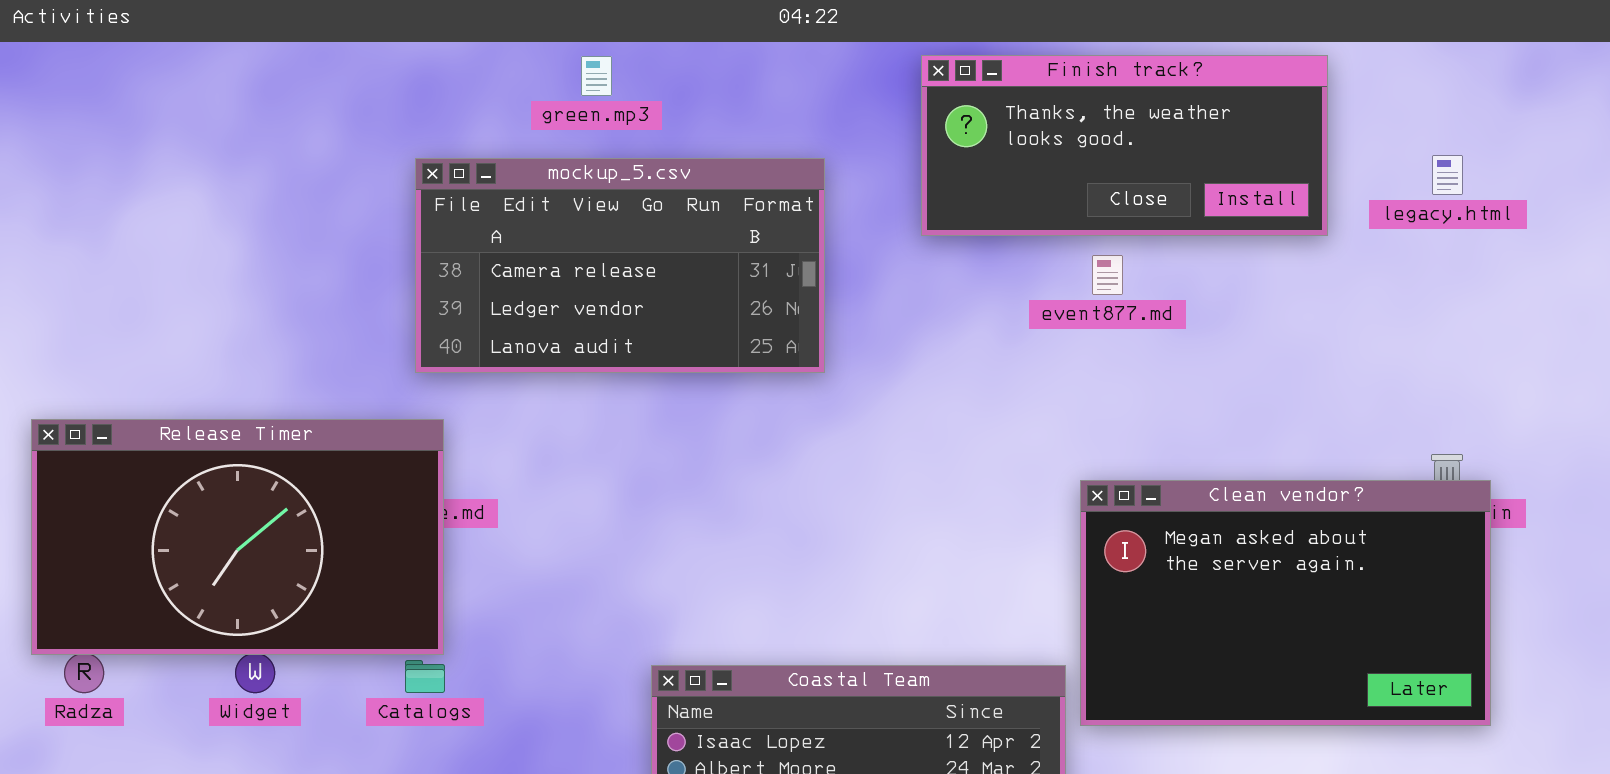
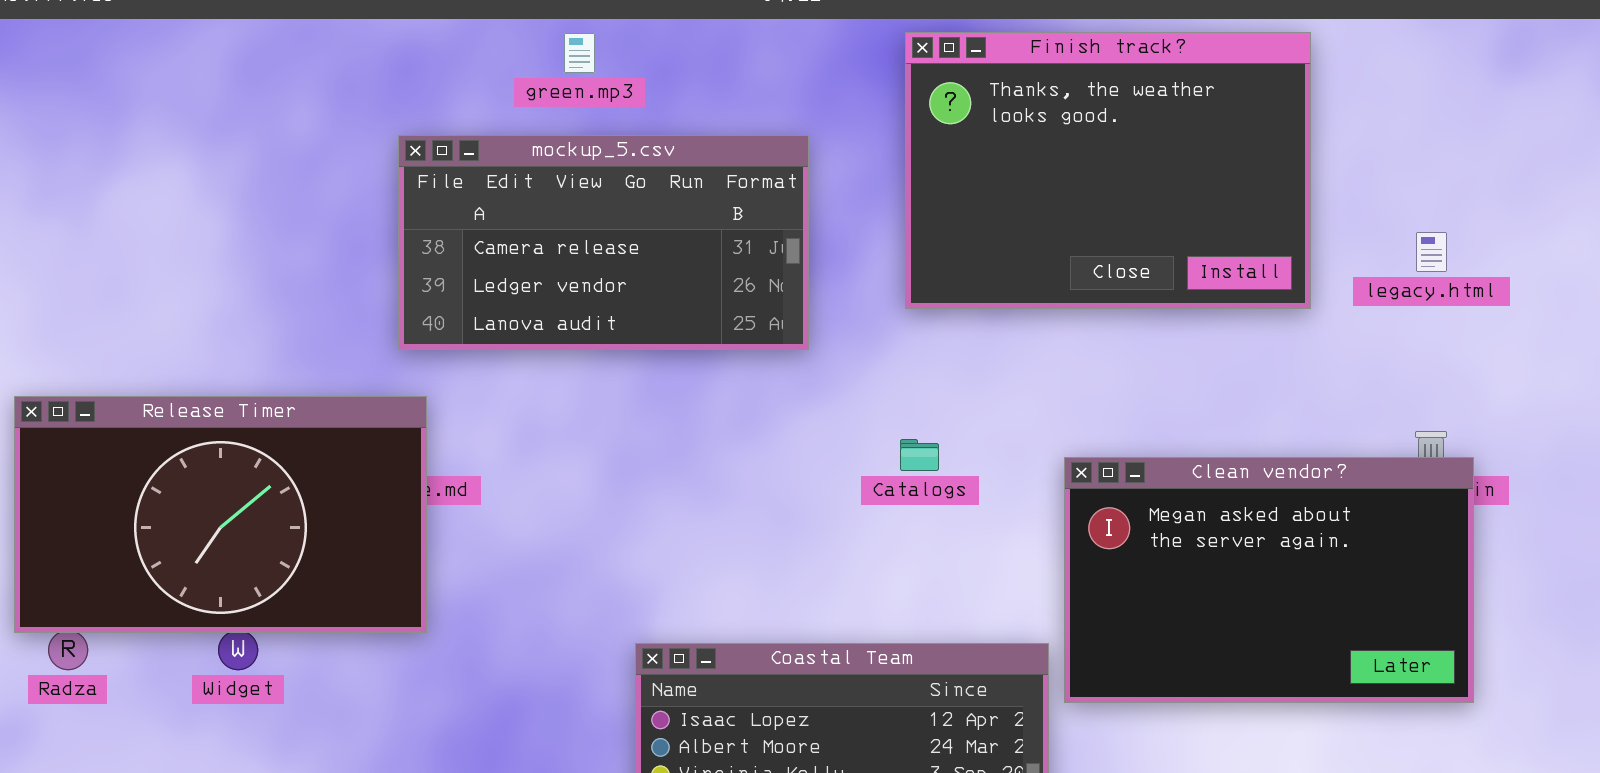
Finish track?: [921,55,1328,236] -> [905,32,1311,309], resized
legacy.html: [1432,155,1463,195] -> [1416,232,1447,272], moved
Catalogs: [405,660,445,693] -> [900,439,939,471], moved

